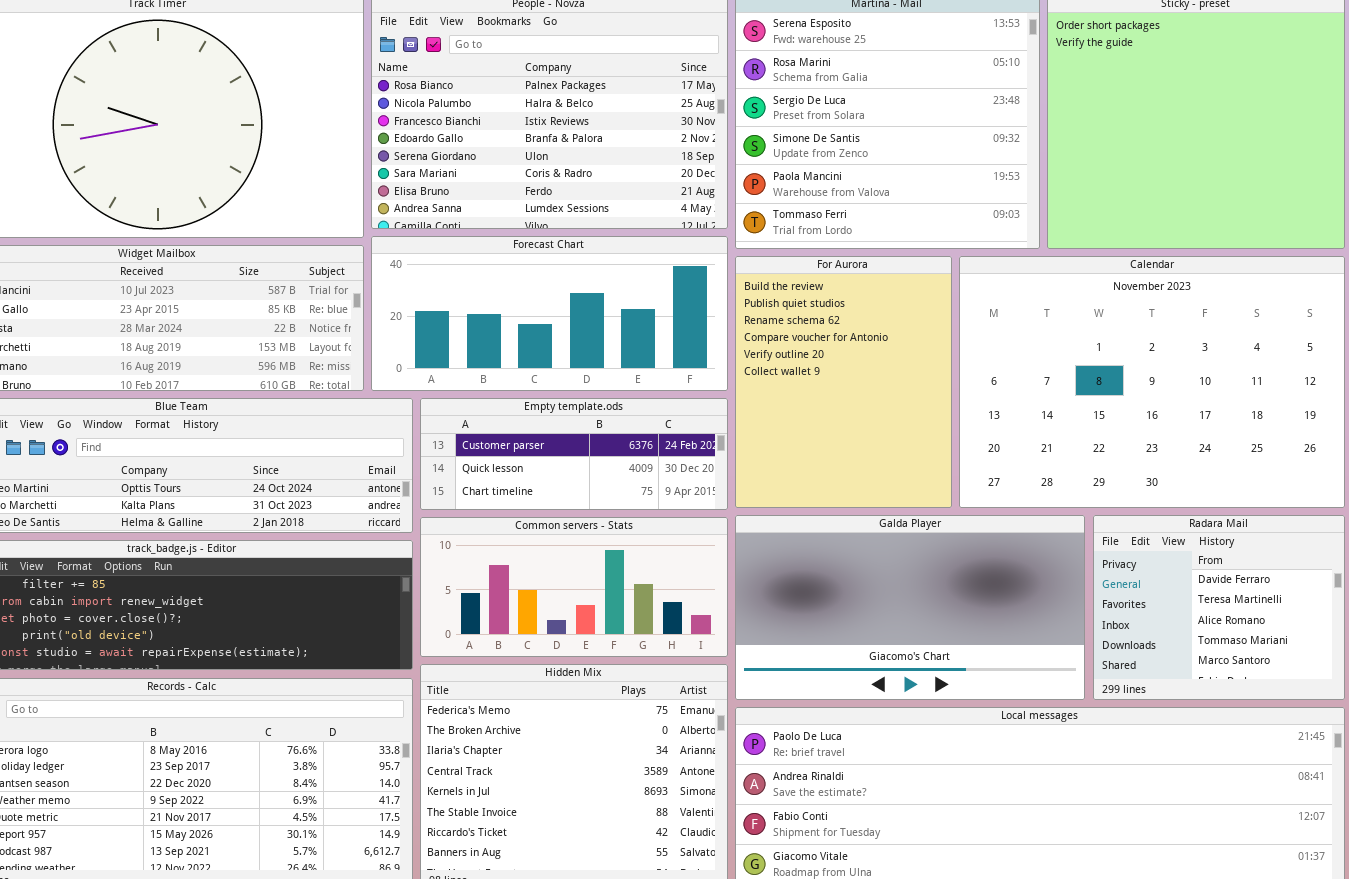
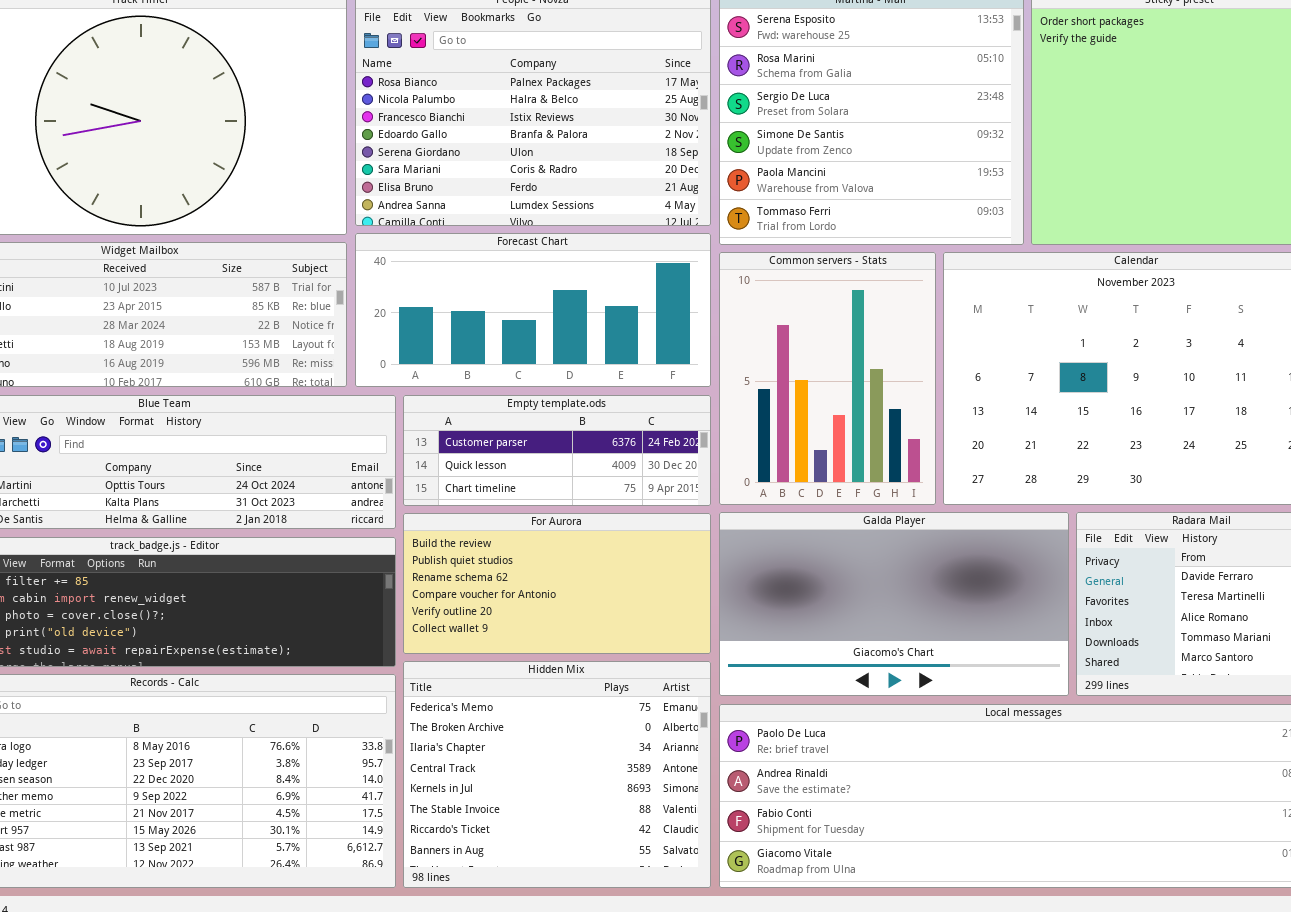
For Aurora: [735,256,952,508] -> [403,513,711,654], moved, resized
Common servers - Stats: [420,517,728,657] -> [719,252,936,505], moved, resized

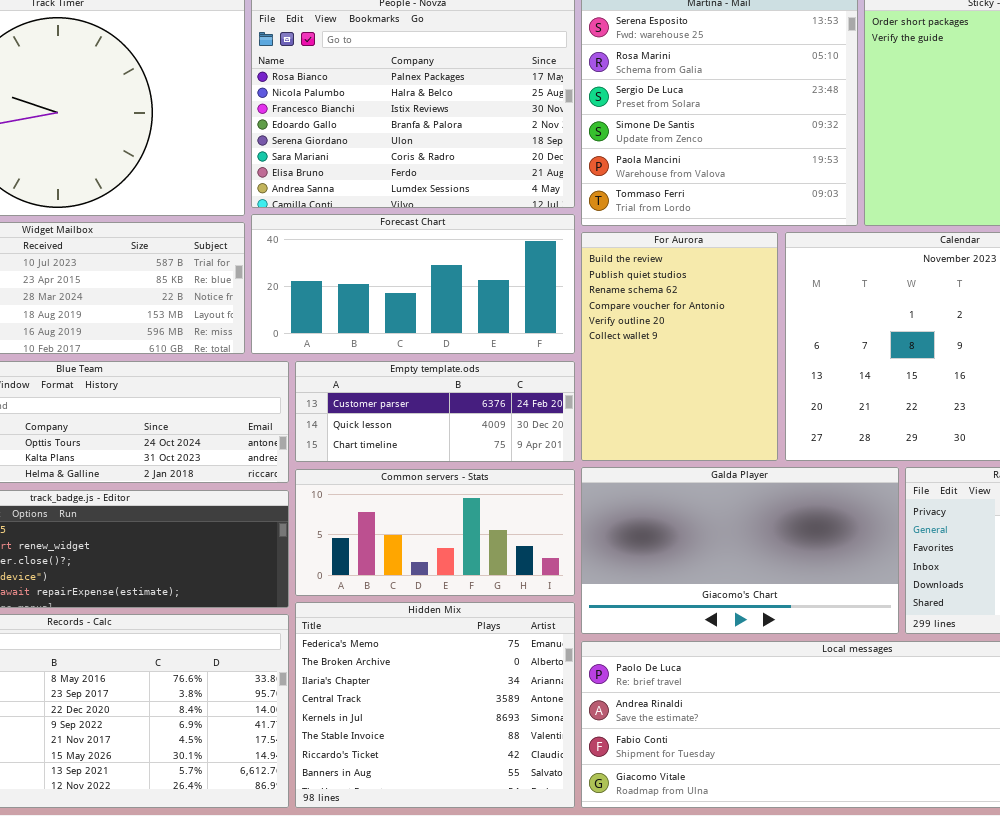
Common servers - Stats: [719,252,936,505] -> [295,469,575,596], moved, resized
For Aurora: [403,513,711,654] -> [581,232,778,461], moved, resized

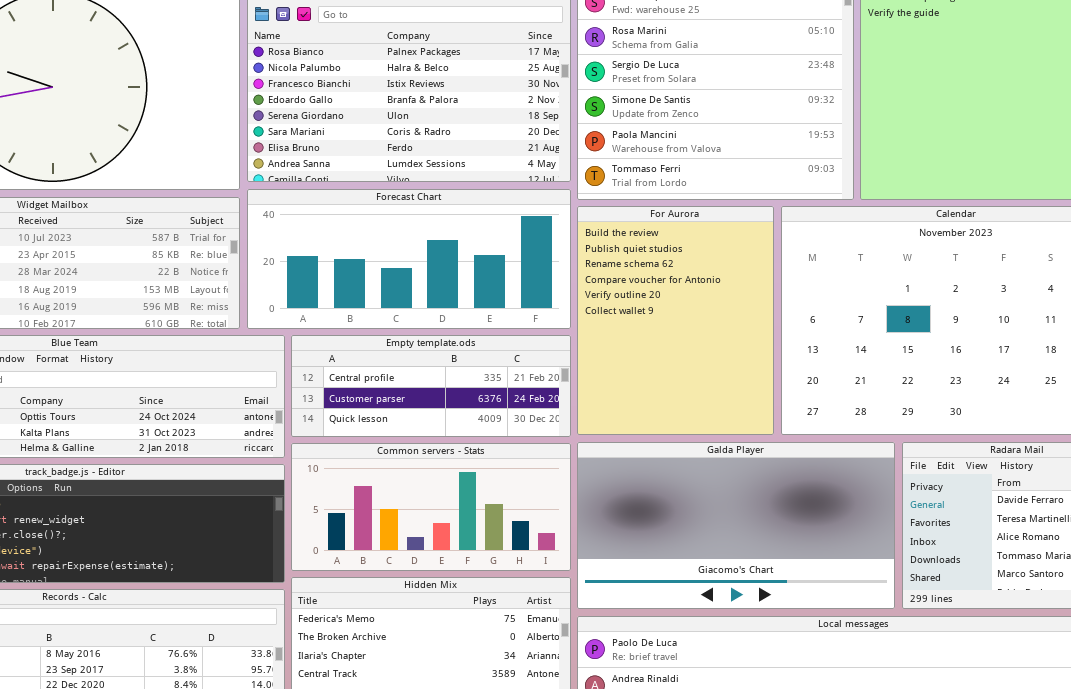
Empty template.ods: [295,361,575,462] -> [291,335,571,437], scrolled up 1 row

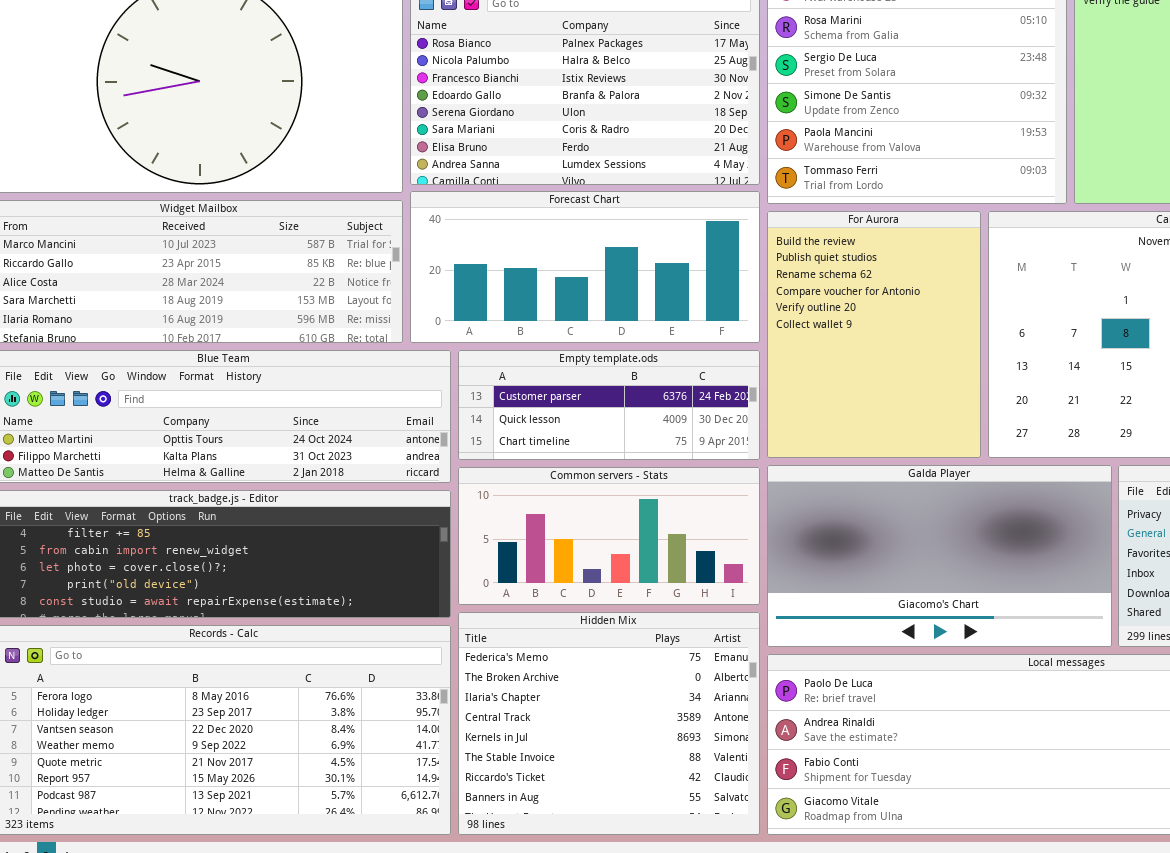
Empty template.ods: [291,335,571,437] -> [458,350,760,460], scrolled down 1 row

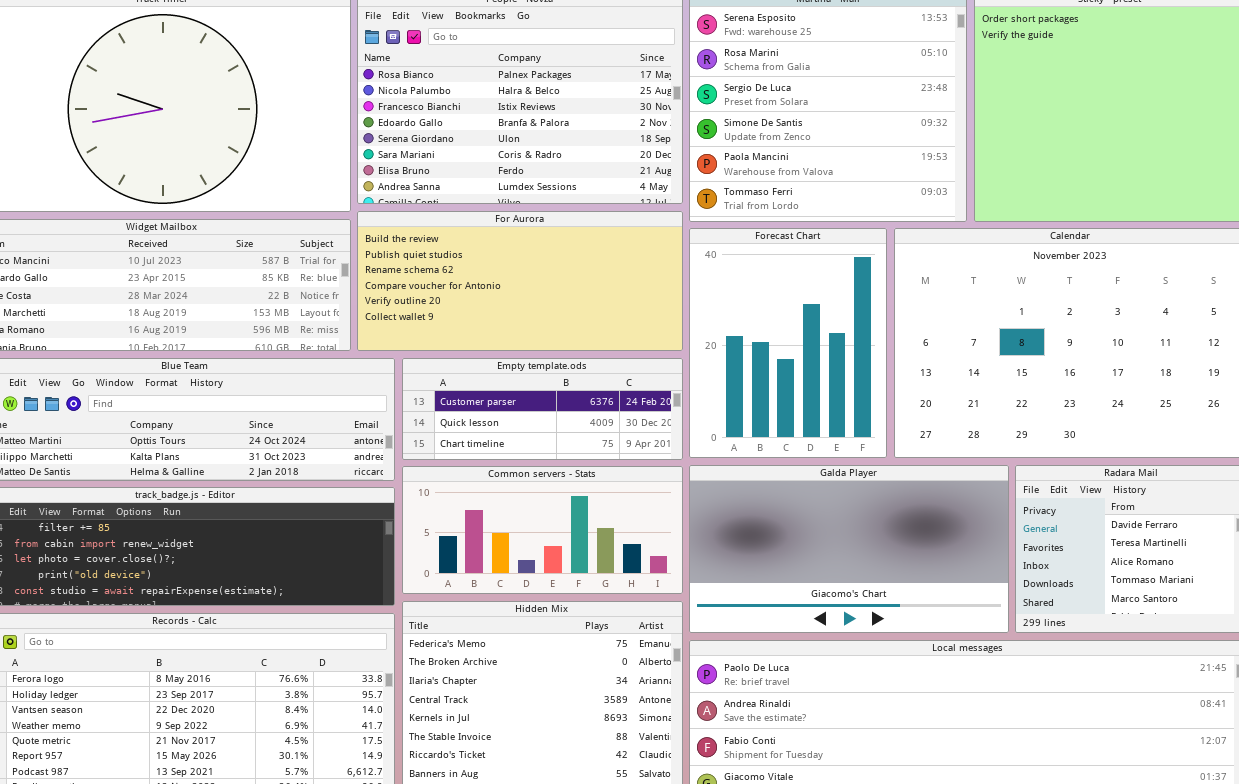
Forecast Chart: [410,191,760,343] -> [689,228,887,458], moved, resized
For Aurora: [767,211,981,458] -> [357,211,683,351], moved, resized

